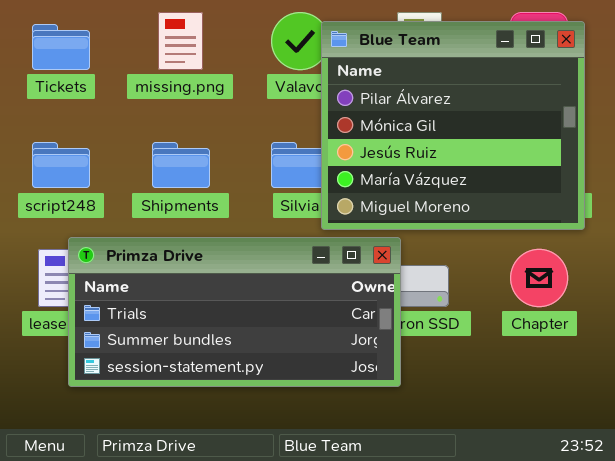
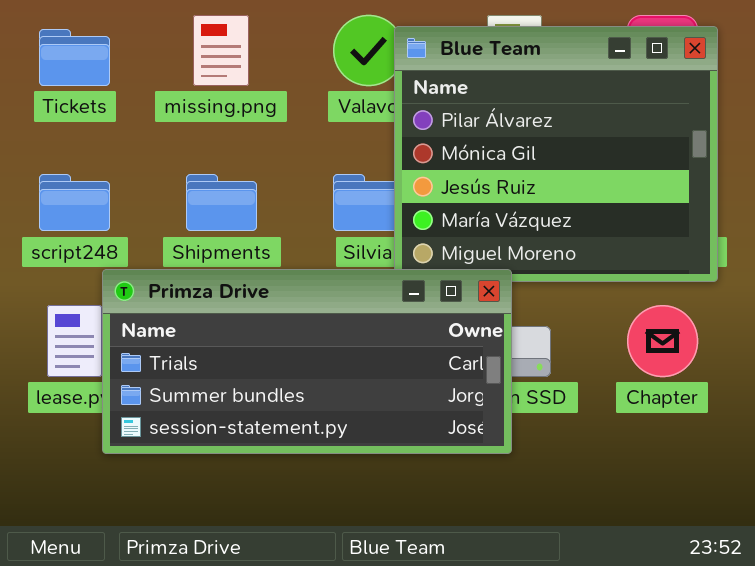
Primza Drive: [68,237,401,387] -> [102,269,512,454], moved

